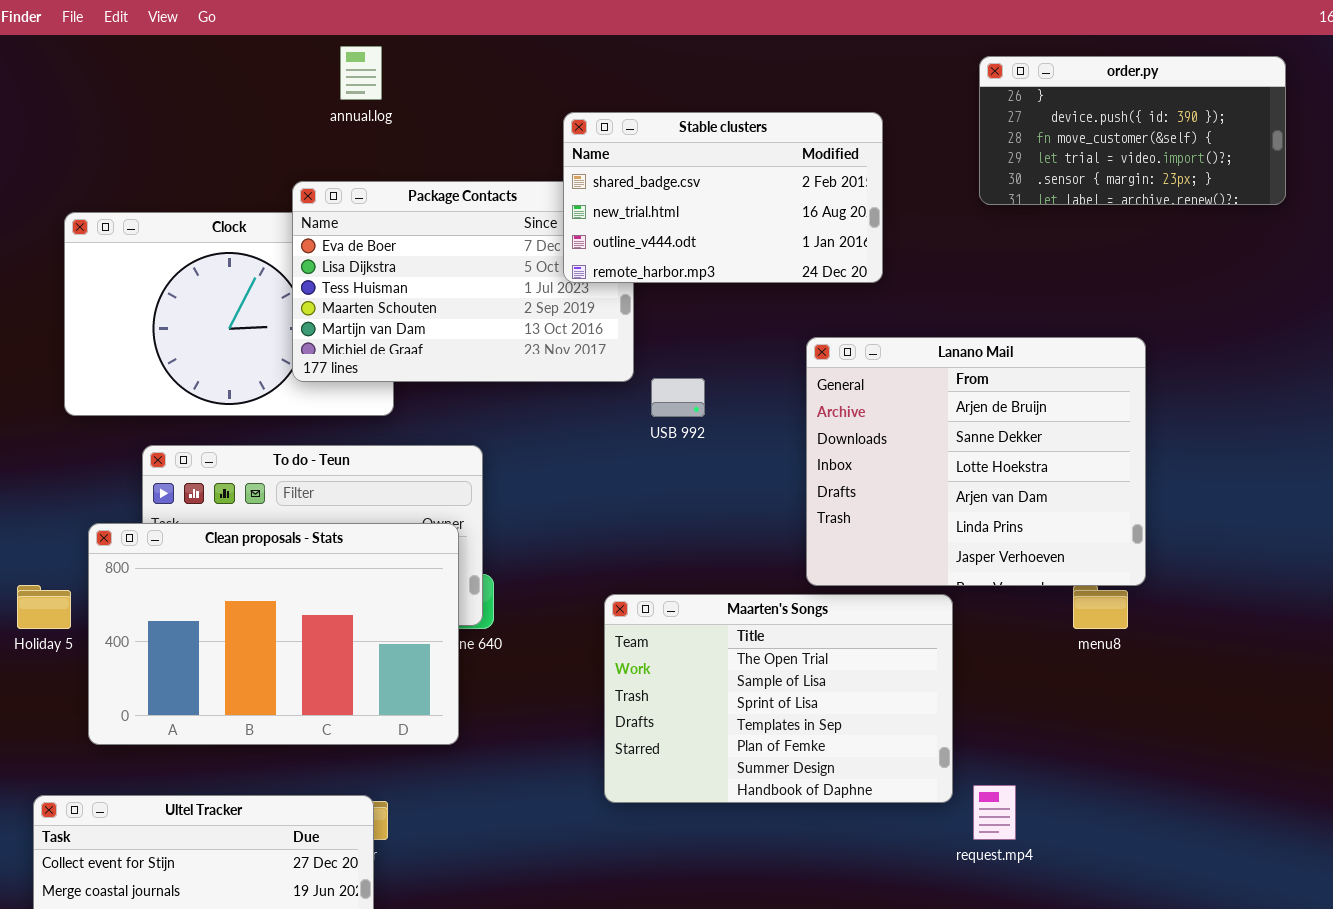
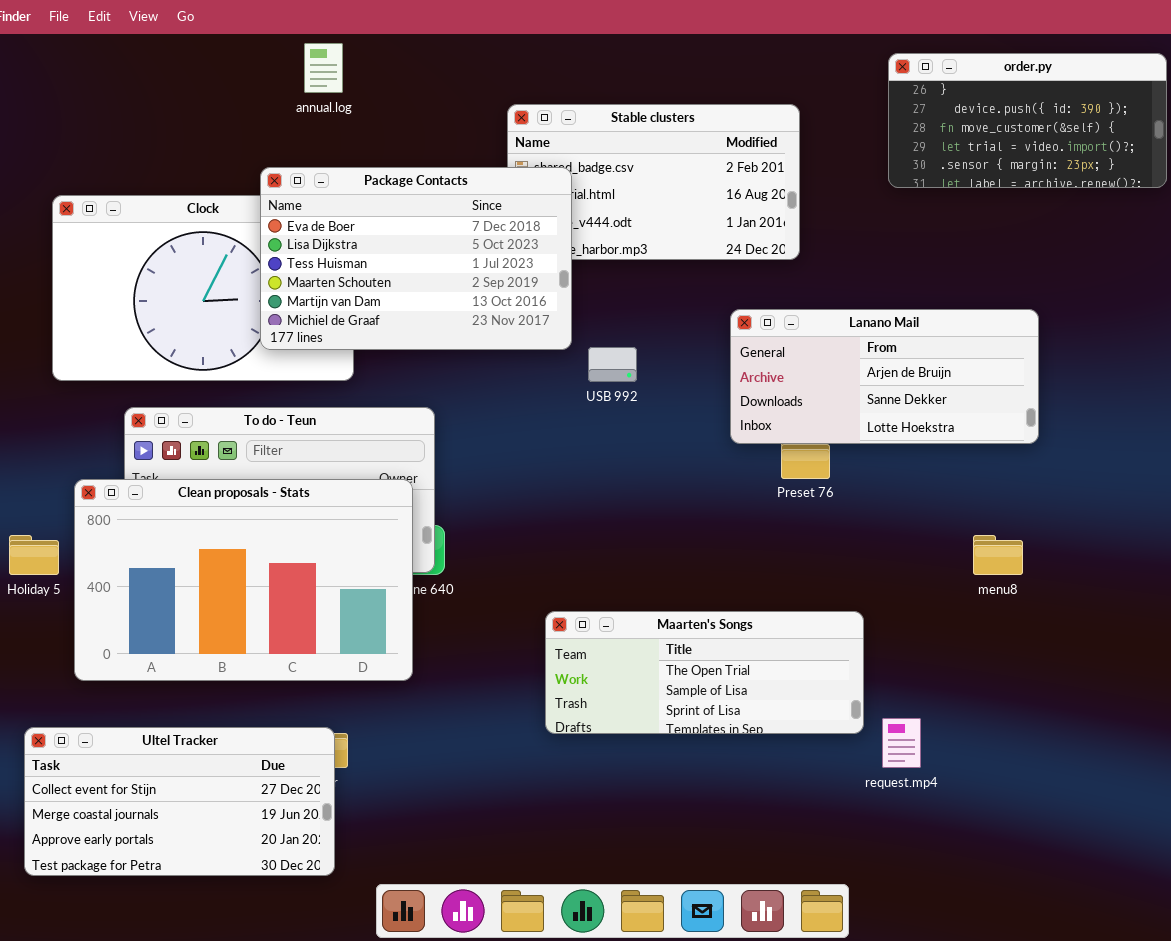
Package Contacts: [292,181,634,382] -> [260,167,572,350], raised
Lanano Mail: [806,337,1146,586] -> [730,309,1039,444], resized
Maarten's Songs: [604,594,953,803] -> [545,611,864,734], resized

